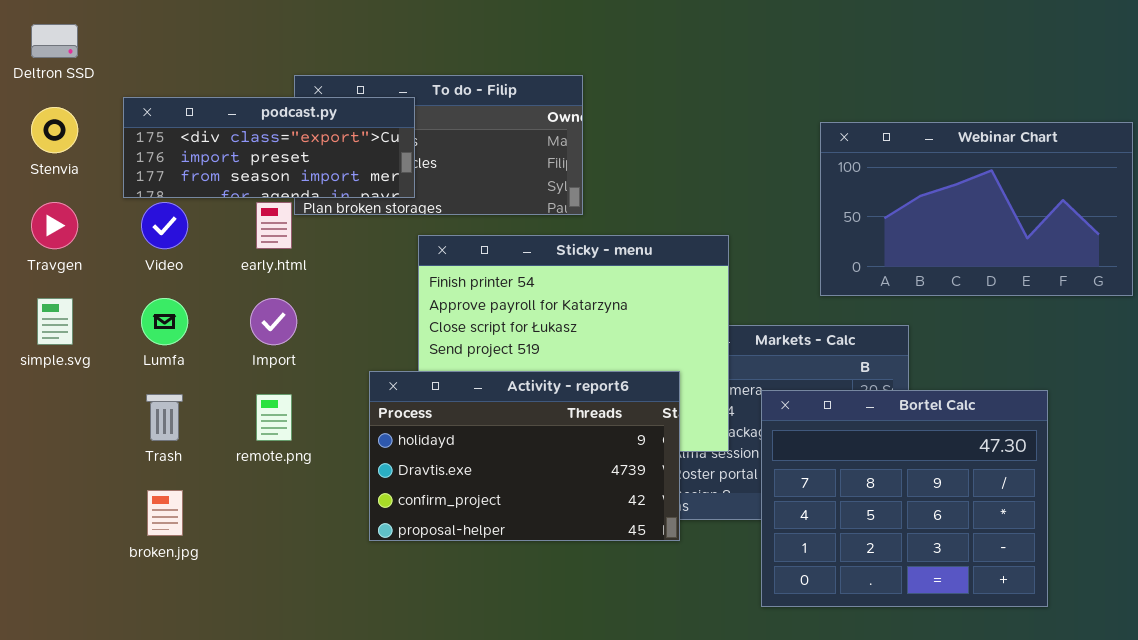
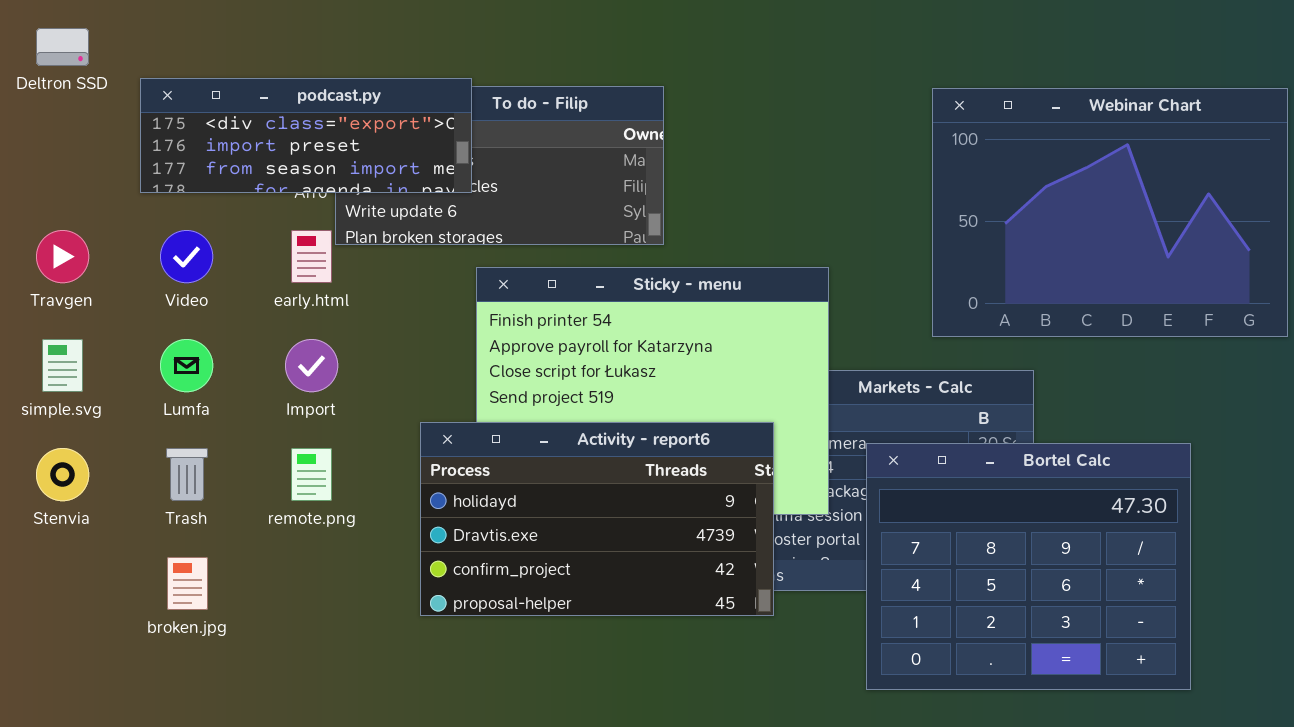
podcast.py: [123,97,415,198] -> [140,78,472,193], moved
Stenvia: [31,107,78,153] -> [36,448,89,501], moved
Webinar Chart: [820,122,1133,296] -> [932,88,1288,337], resized

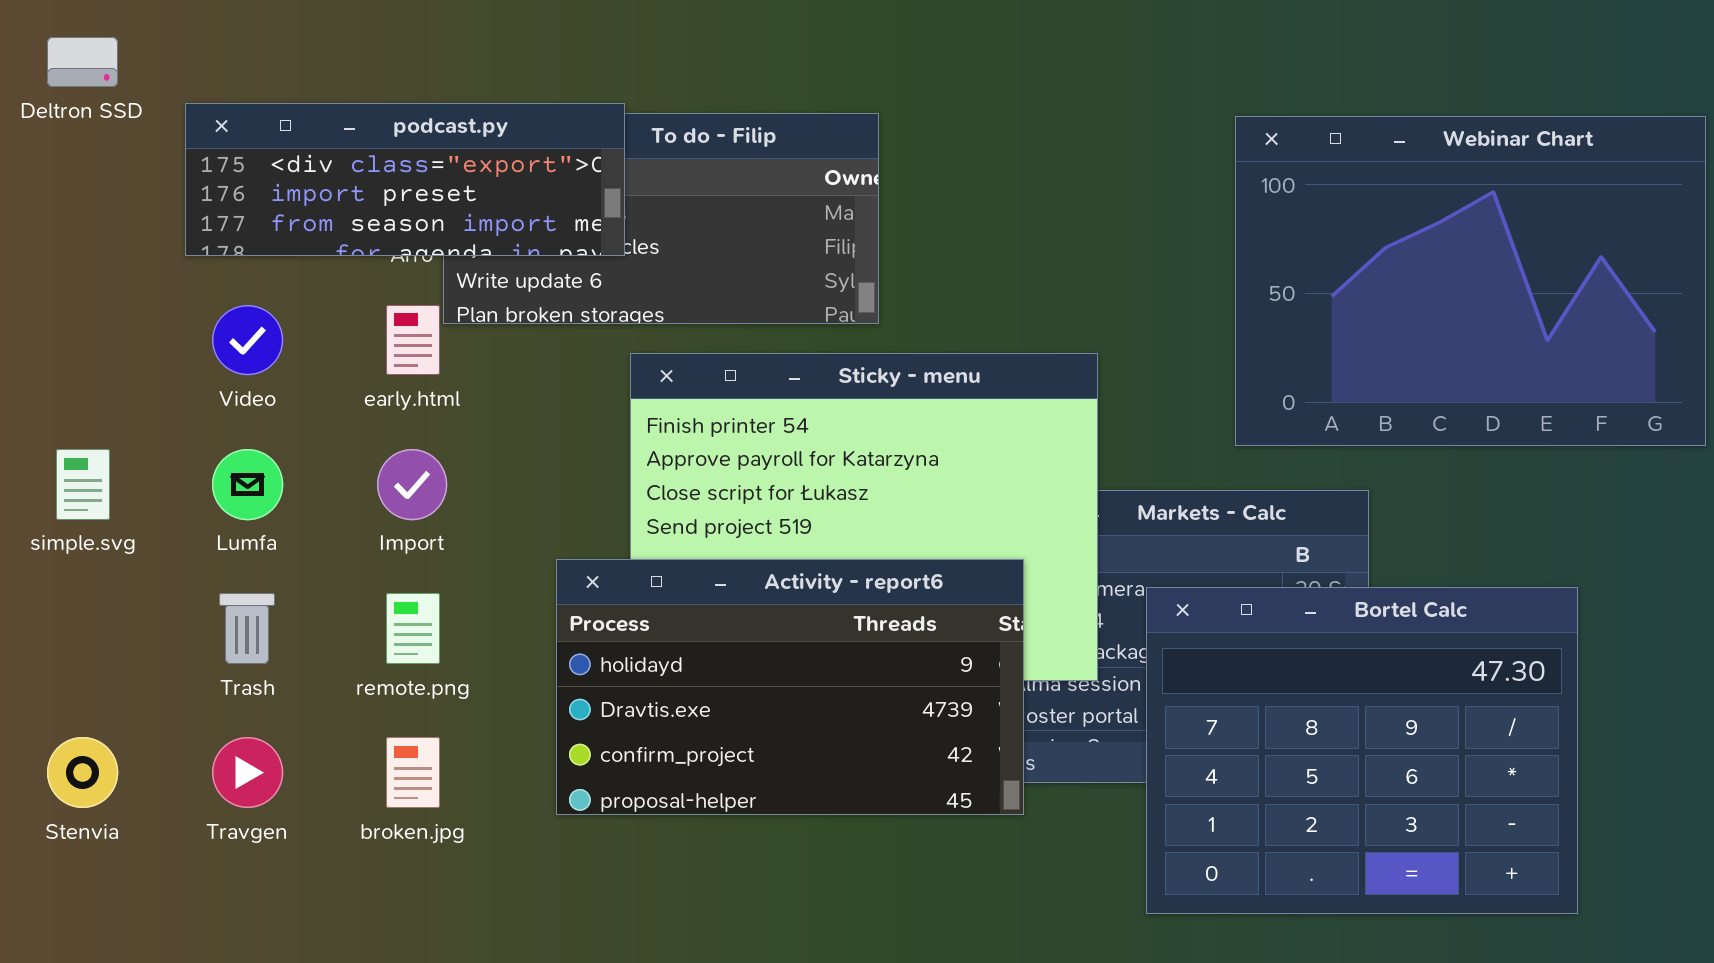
Travgen: [36,230,89,283] -> [212,737,283,808], moved
Stenvia: [36,448,89,501] -> [47,737,118,808], moved
broken.jpg: [167,557,208,610] -> [386,737,440,808], moved

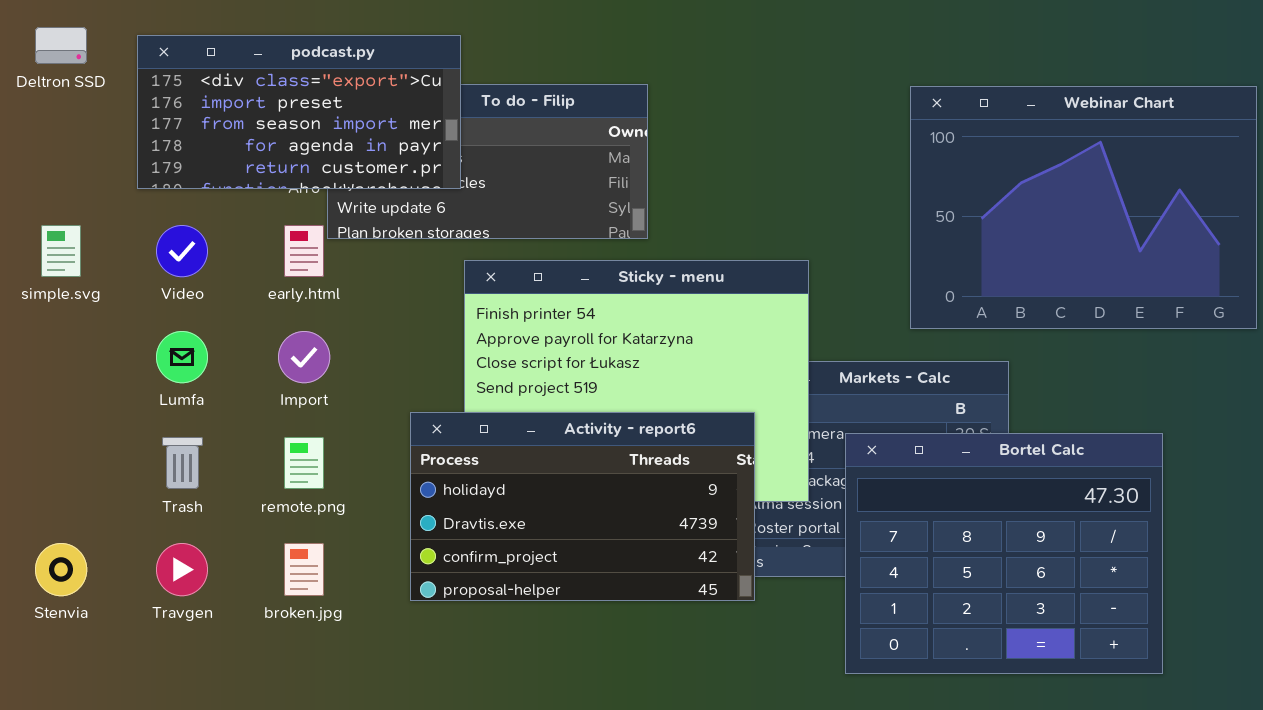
podcast.py: [185,103,625,256] -> [137,35,461,189], resized
simple.svg: [56,449,110,520] -> [41,225,81,277], moved

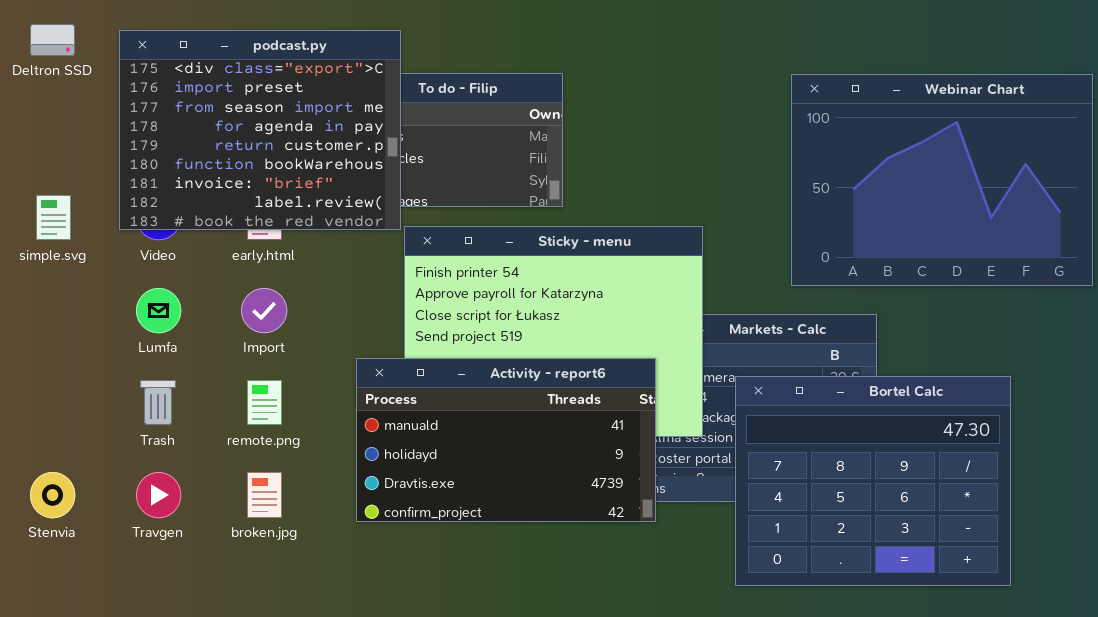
podcast.py: [137,35,461,189] -> [119,30,401,230], resized
Activity - report6: [410,412,755,601] -> [356,358,656,522], scrolled up 1 row

